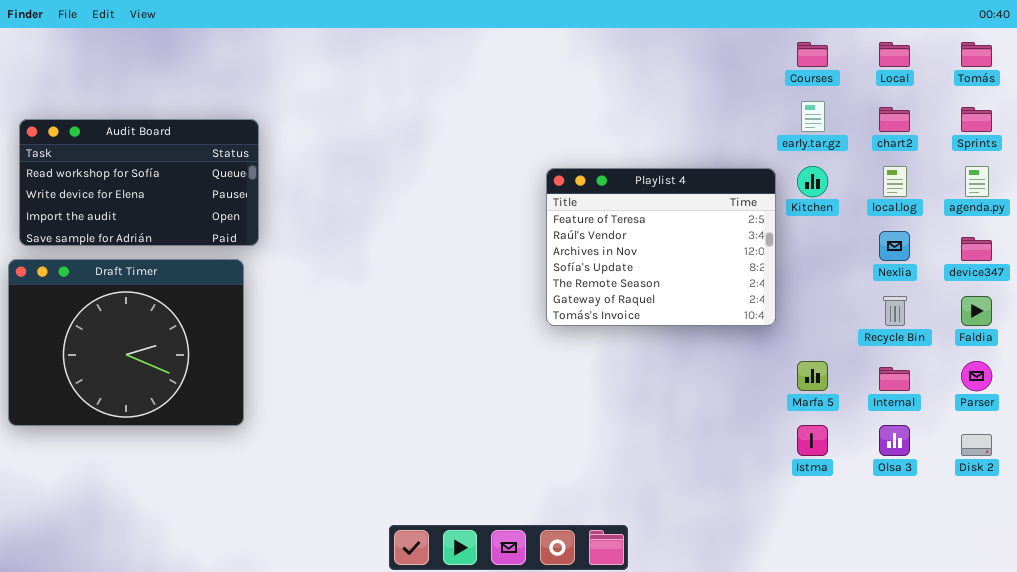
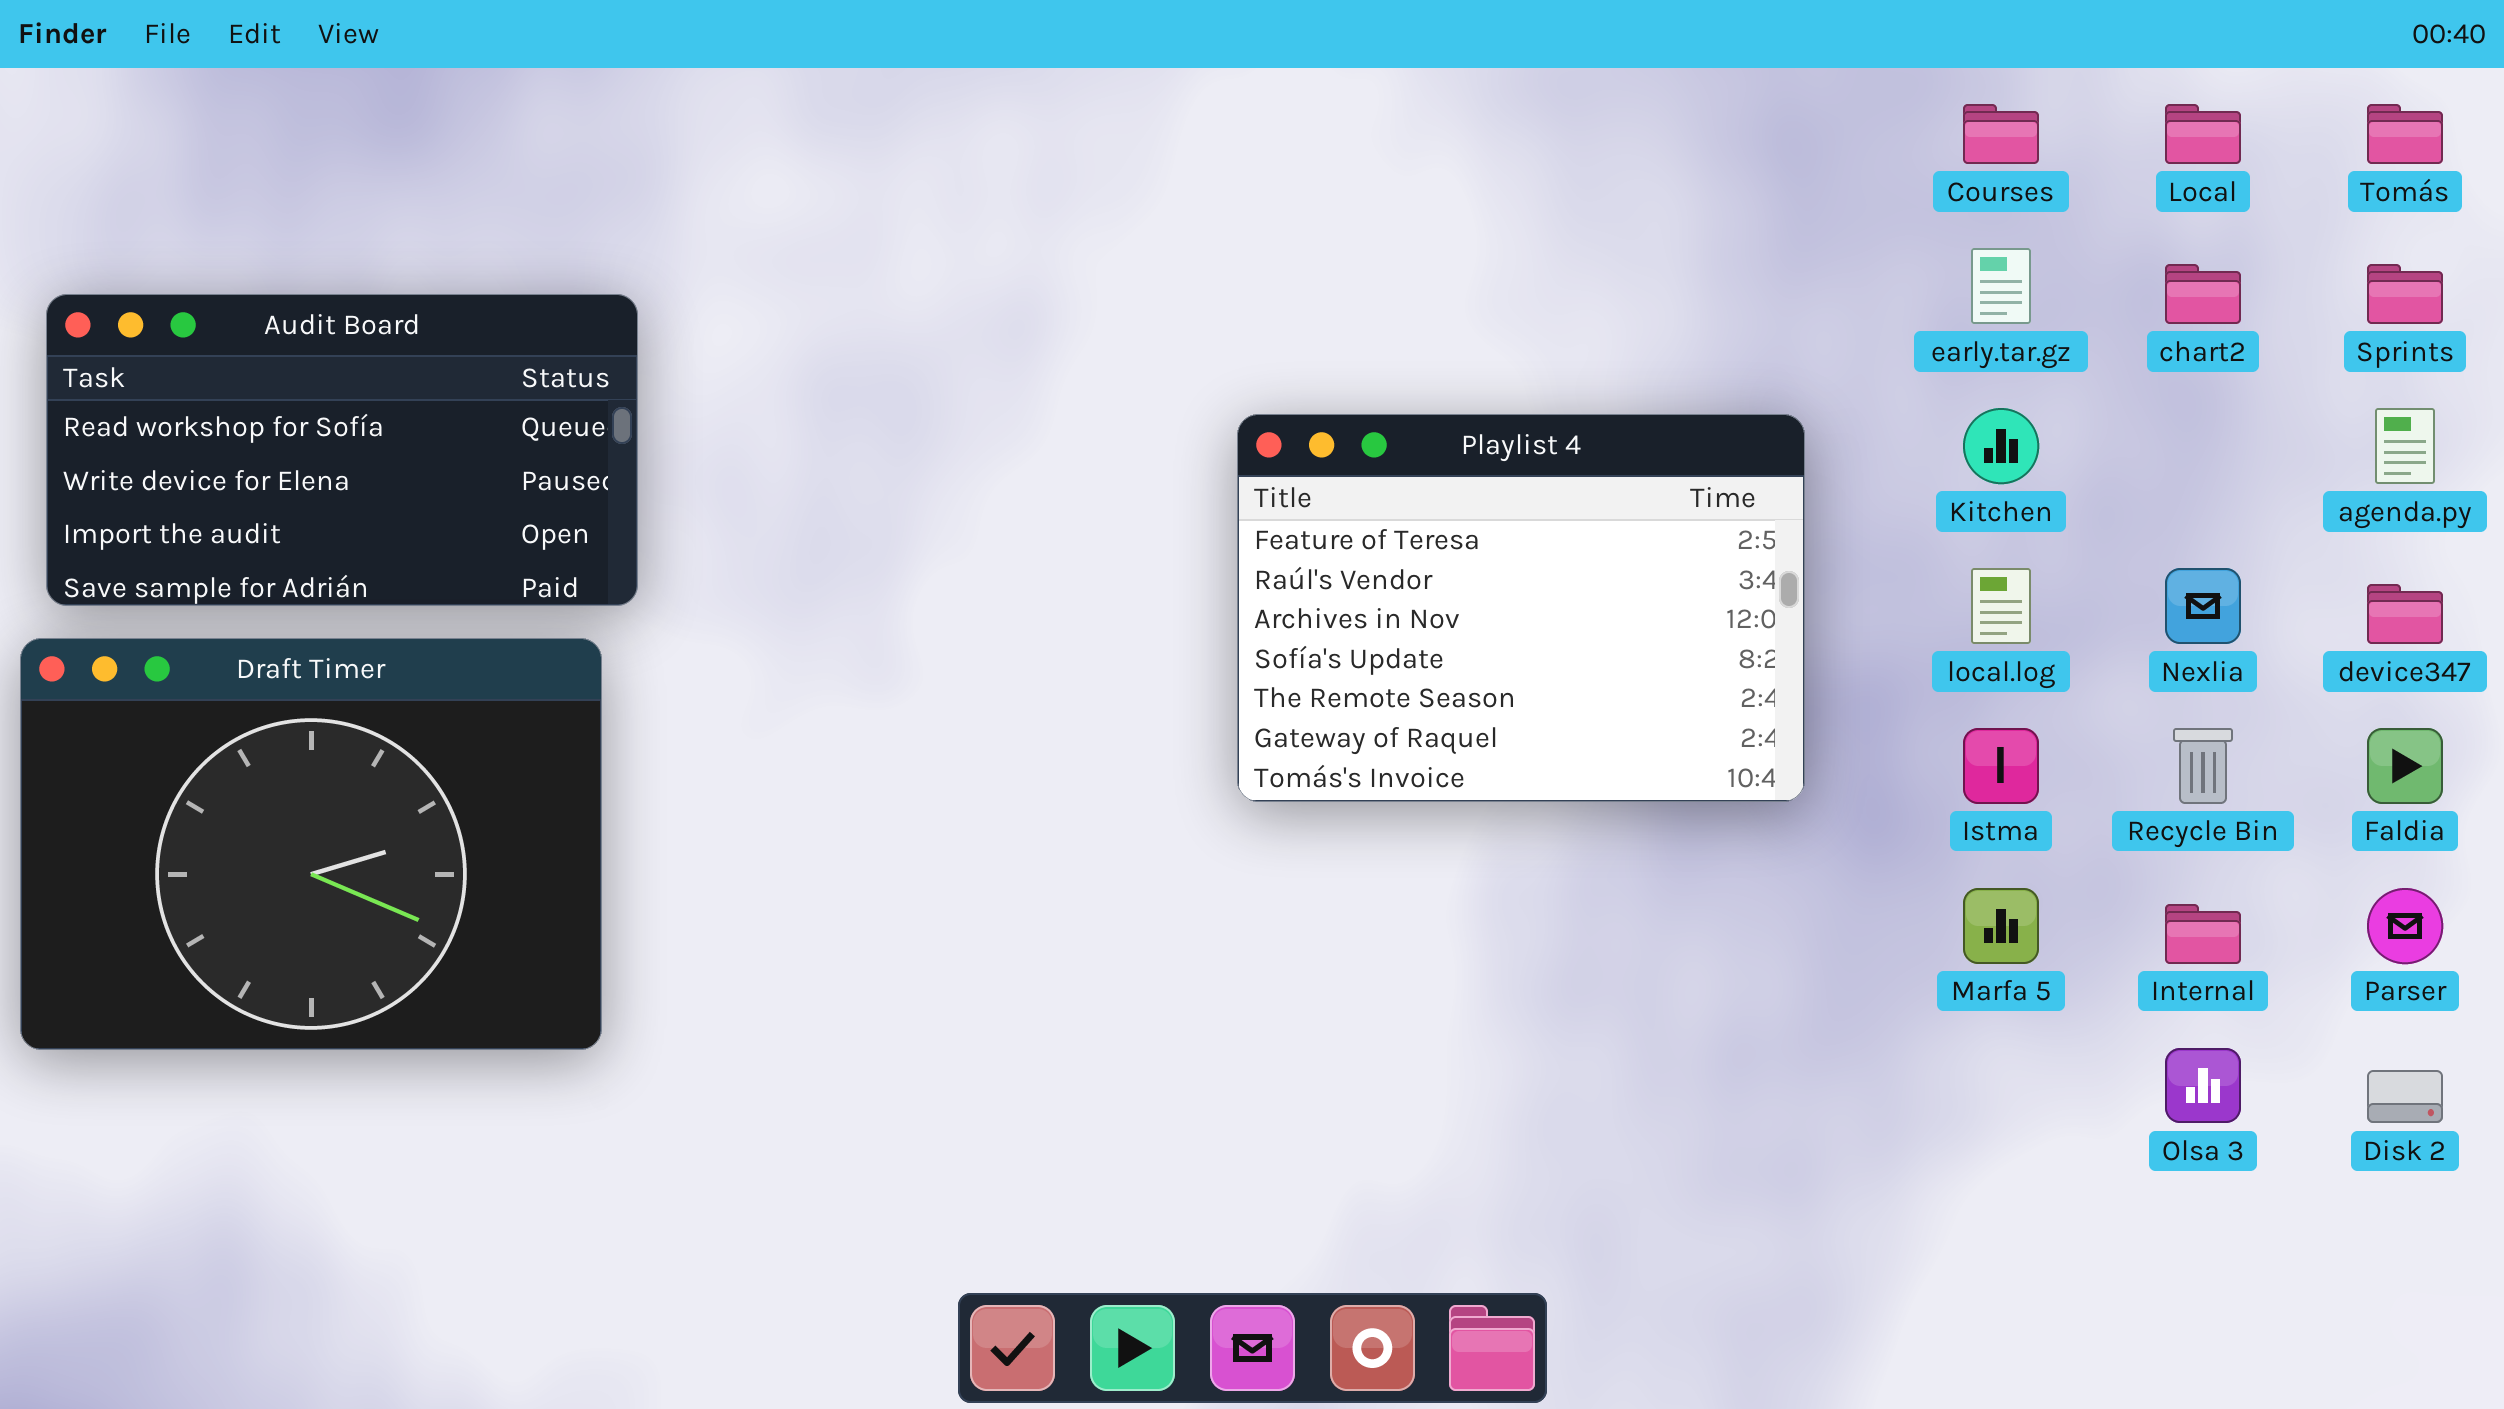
local.log: [883,166,907,197] -> [1971,568,2031,644], moved
Playlist 4: [546,168,776,326] -> [1237,414,1805,802], moved
Istma: [797,425,828,456] -> [1963,728,2039,804], moved

